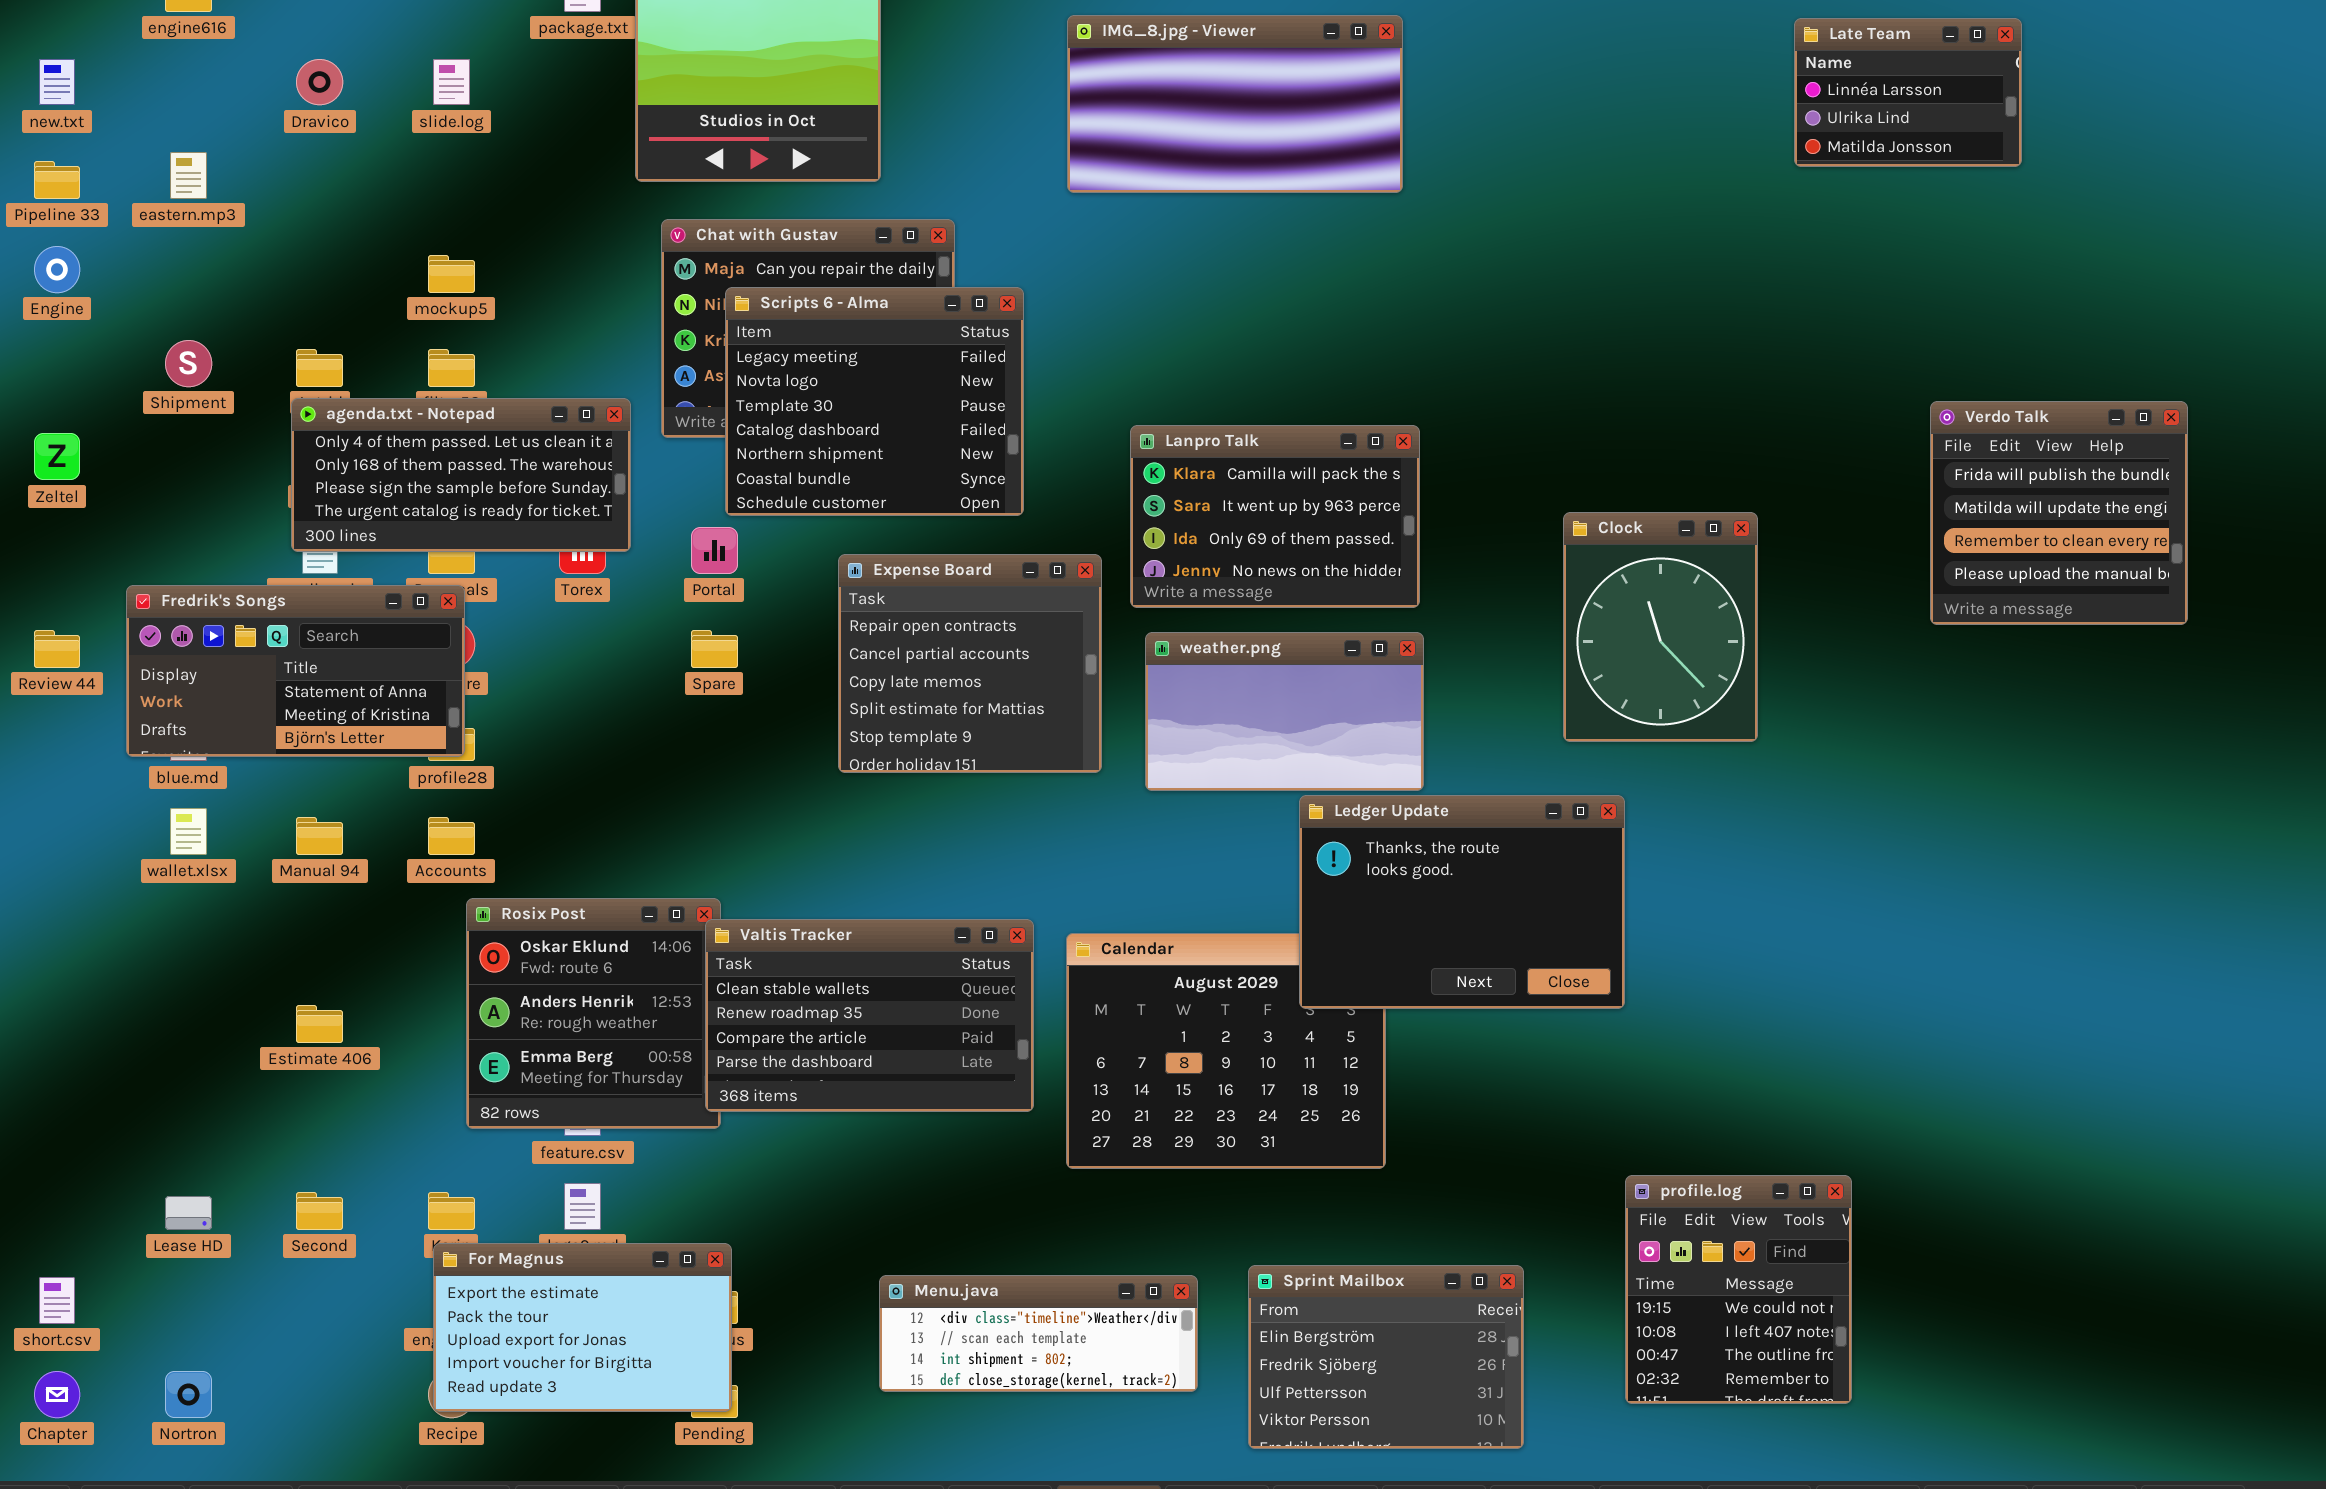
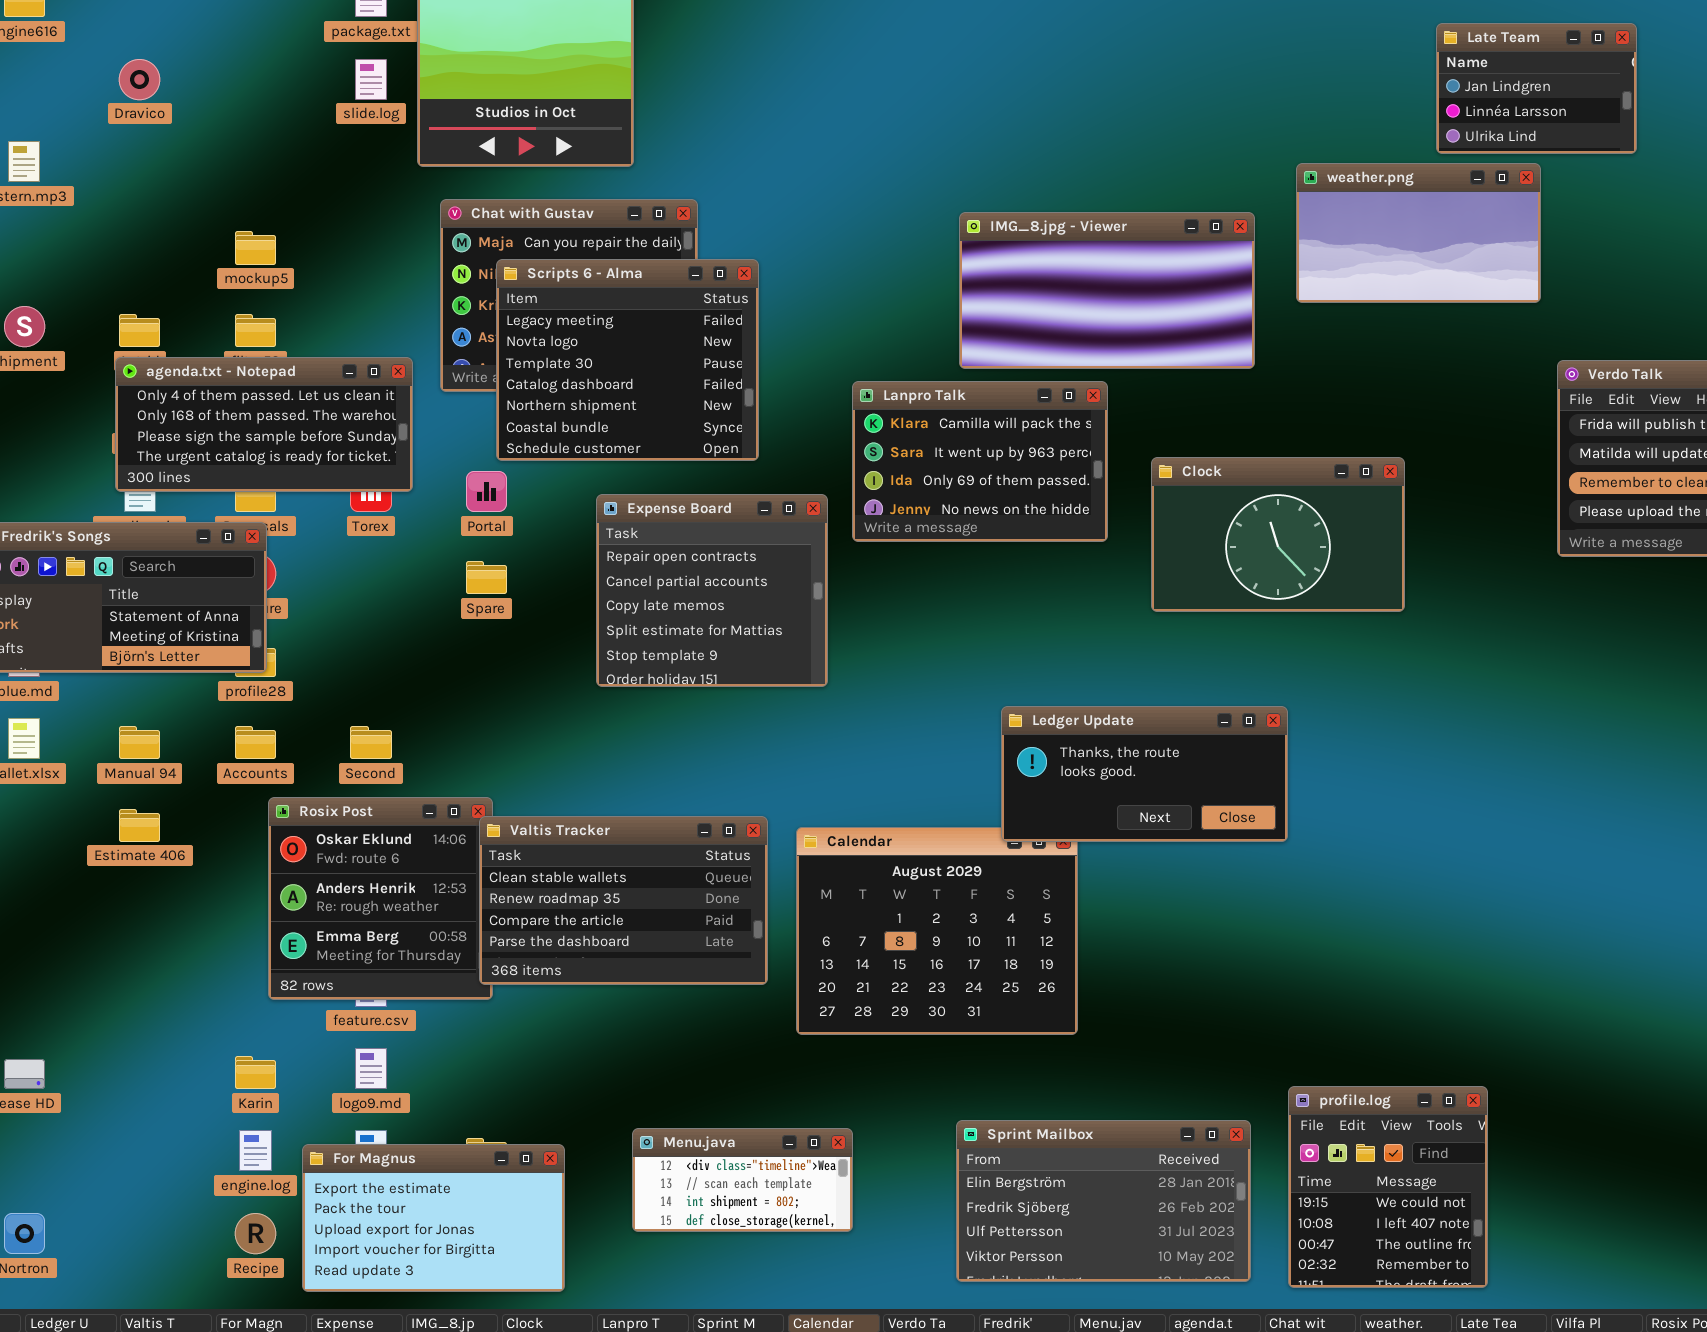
IMG_8.jpg - Viewer: [1067,15,1403,193] -> [959,212,1255,369], moved
Late Team: [1794,18,2022,167] -> [1436,23,1637,154], scrolled up 1 row
slide.log: [433,59,470,105] -> [355,59,387,100], moved
Clock: [1563,512,1758,742] -> [1151,457,1405,612], resized
weather.png: [1145,632,1424,791] -> [1296,163,1541,303], moved
Ledger Update: [1299,795,1625,1009] -> [1001,706,1288,842], resized
Estimate 406: [296,1005,343,1043] -> [119,809,160,842], moved
profile.log: [1625,1175,1852,1404] -> [1288,1086,1488,1288], moved
Second: [296,1192,343,1230] -> [350,726,392,759], moved
For Magnus: [433,1243,732,1412] -> [302,1144,565,1292], moved
Sprint Mailbox: [1248,1265,1524,1449] -> [956,1120,1251,1282], resized
Menu.java: [879,1275,1198,1392] -> [632,1128,853,1232], resized

